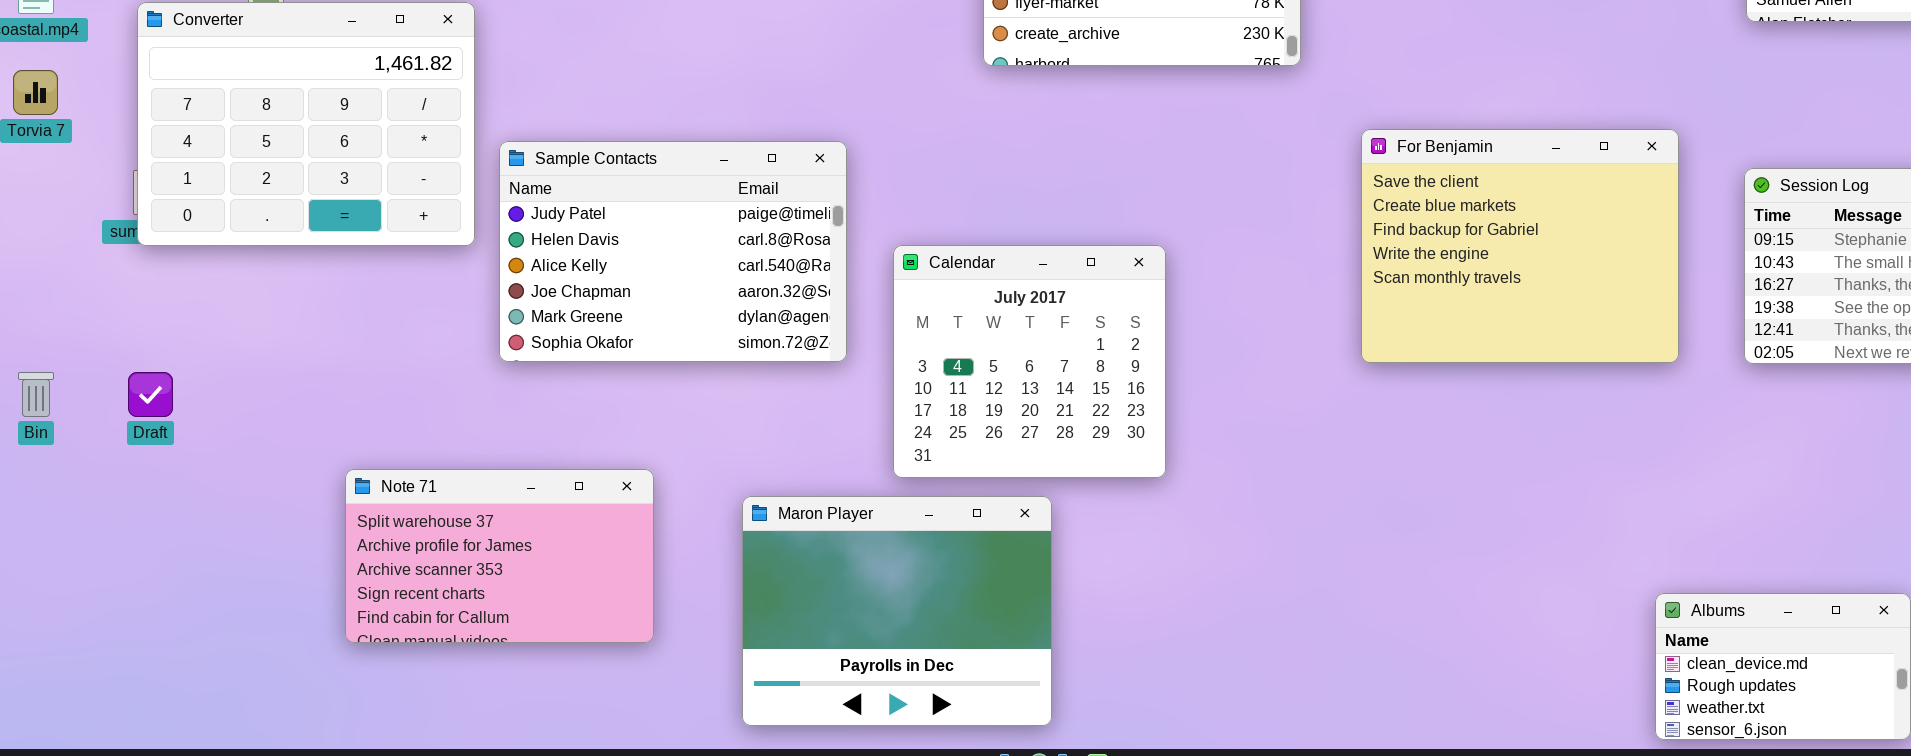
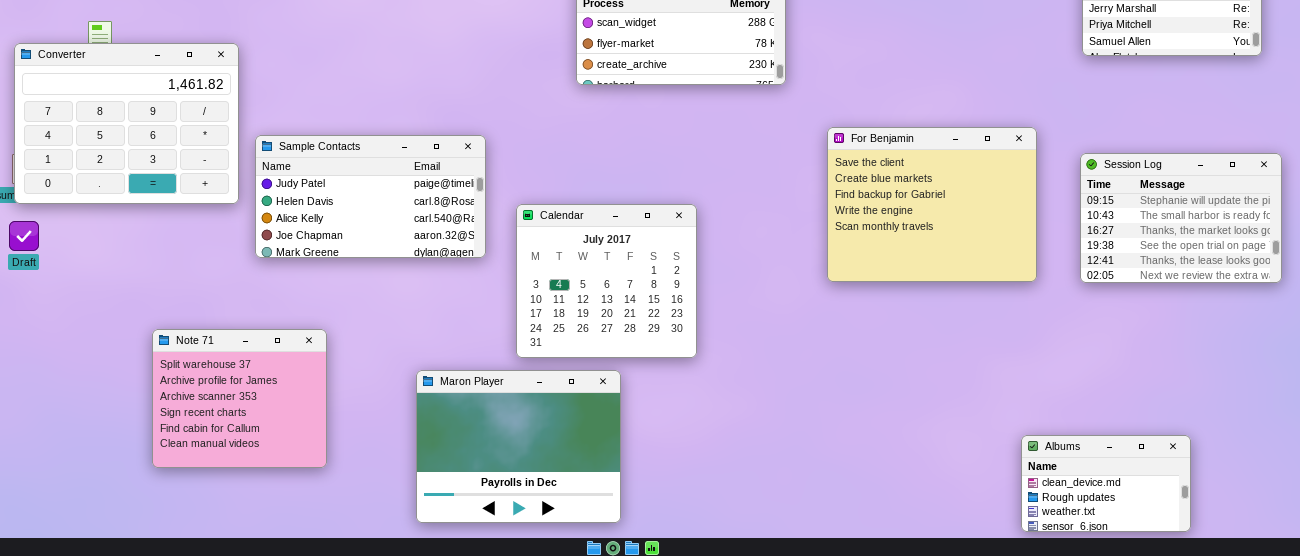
Sample Contacts: [499,141,847,362] -> [255,135,486,258], resized
Draft: [128,372,173,417] -> [9,221,39,251], moved
Note 71: [345,469,654,643] -> [152,329,327,468], resized

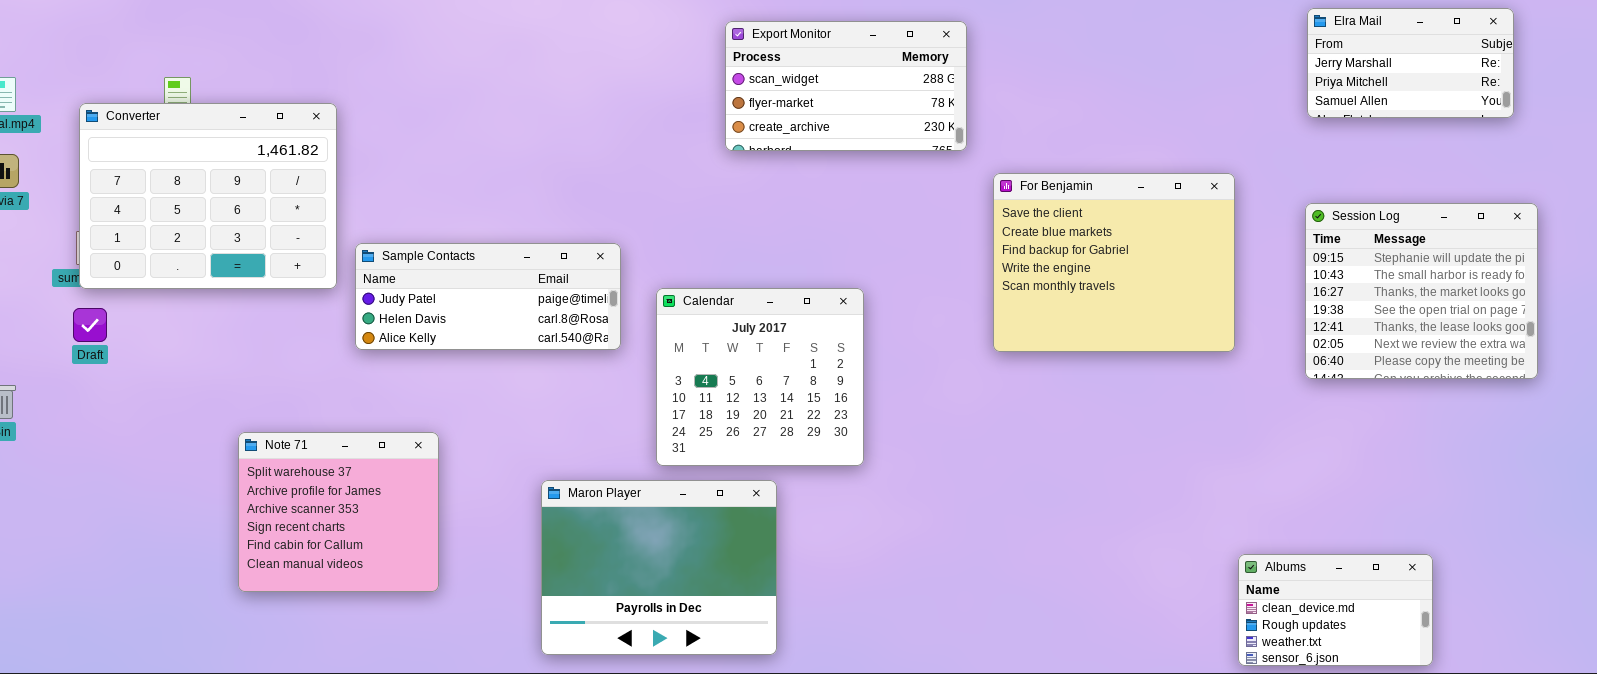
For Benjamin: [827,127,1037,282] -> [993,173,1235,352], moved
Sample Contacts: [255,135,486,258] -> [355,243,621,350], resized
Session Log: [1080,153,1282,283] -> [1305,203,1538,379], resized

